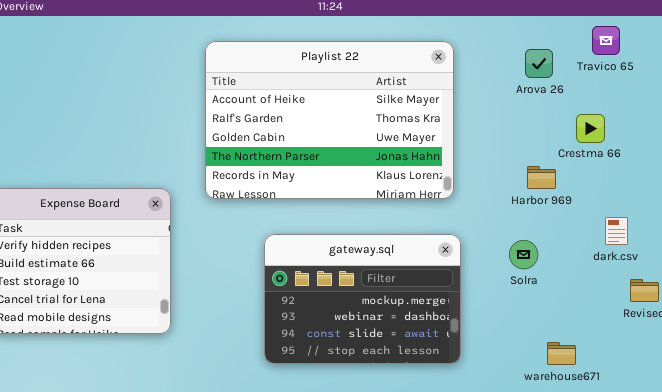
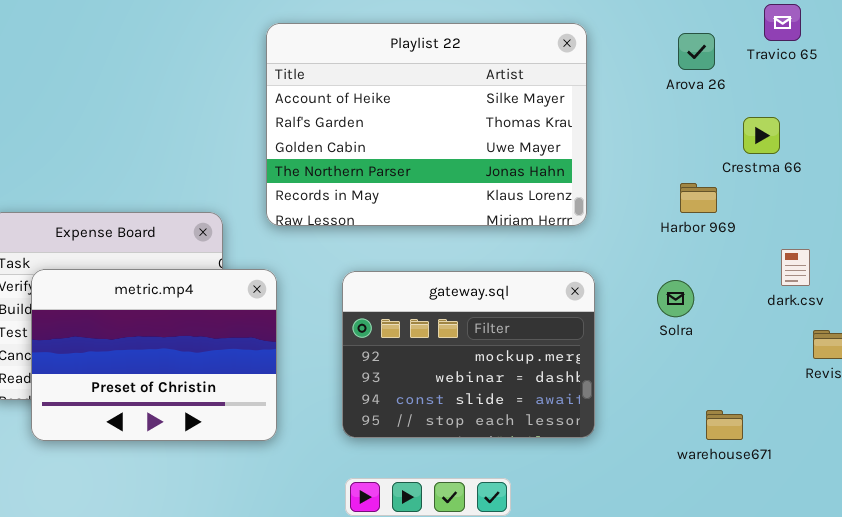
metric.mp4: none -> [31,269,277,441], opened

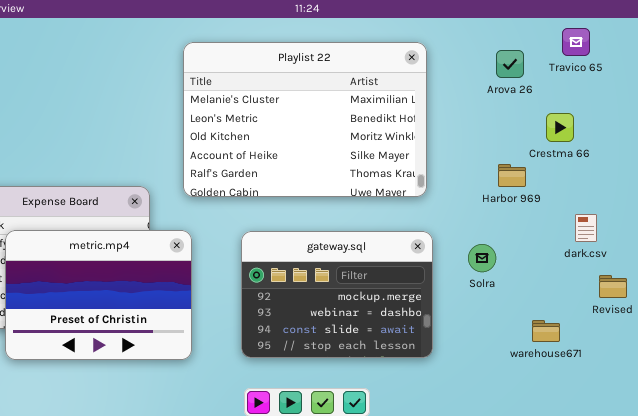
Playlist 22: [266,23,587,226] -> [183,42,427,197], scrolled up 3 rows
Solra: [657,280,694,317] -> [468,244,496,272], moved
warehouse671: [706,410,743,440] -> [532,320,560,342], moved

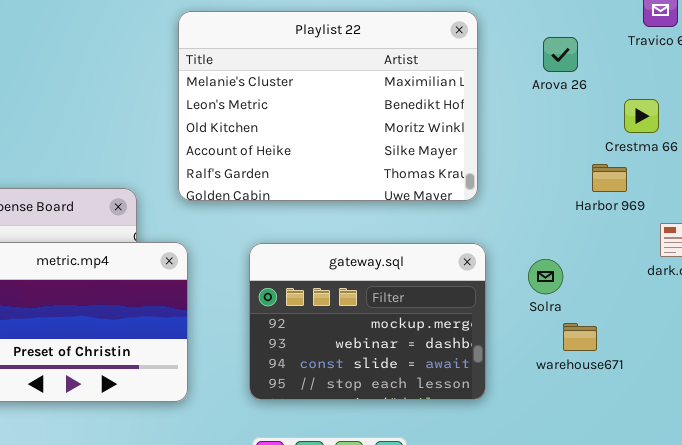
Arova 26: [496,50,524,78] -> [543,37,578,72], moved
Harbor 969: [498,164,526,187] -> [592,164,627,192], moved
warehouse671: [532,320,560,342] -> [563,323,597,351], moved

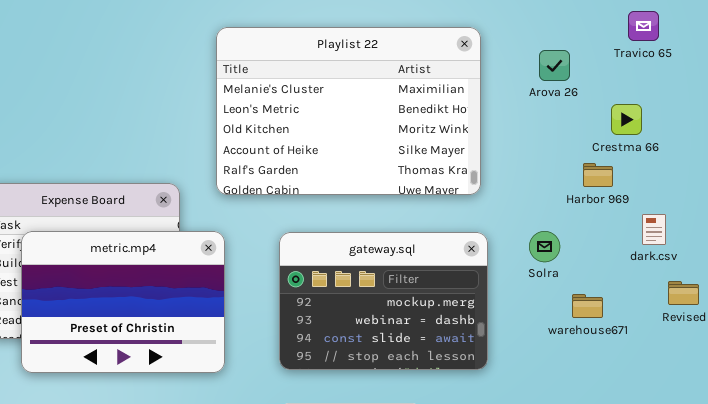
Solra: [528,259,563,294] -> [529,231,560,262], moved
warehouse671: [563,323,597,351] -> [572,294,603,318], moved

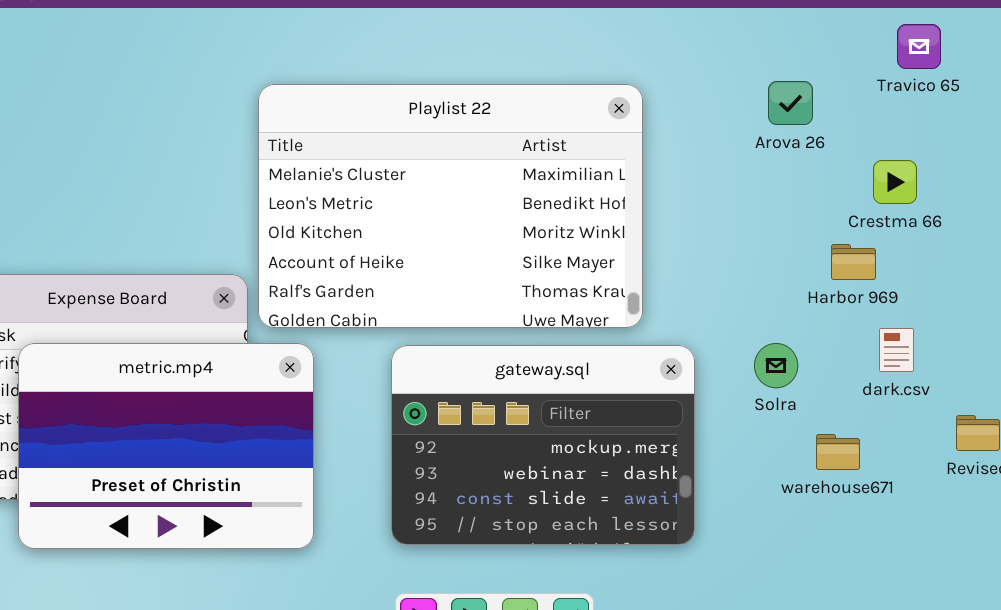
Playlist 22: [216,27,481,195] -> [258,84,643,328], moved
dark.csv: [642,214,666,245] -> [879,328,914,372], moved

